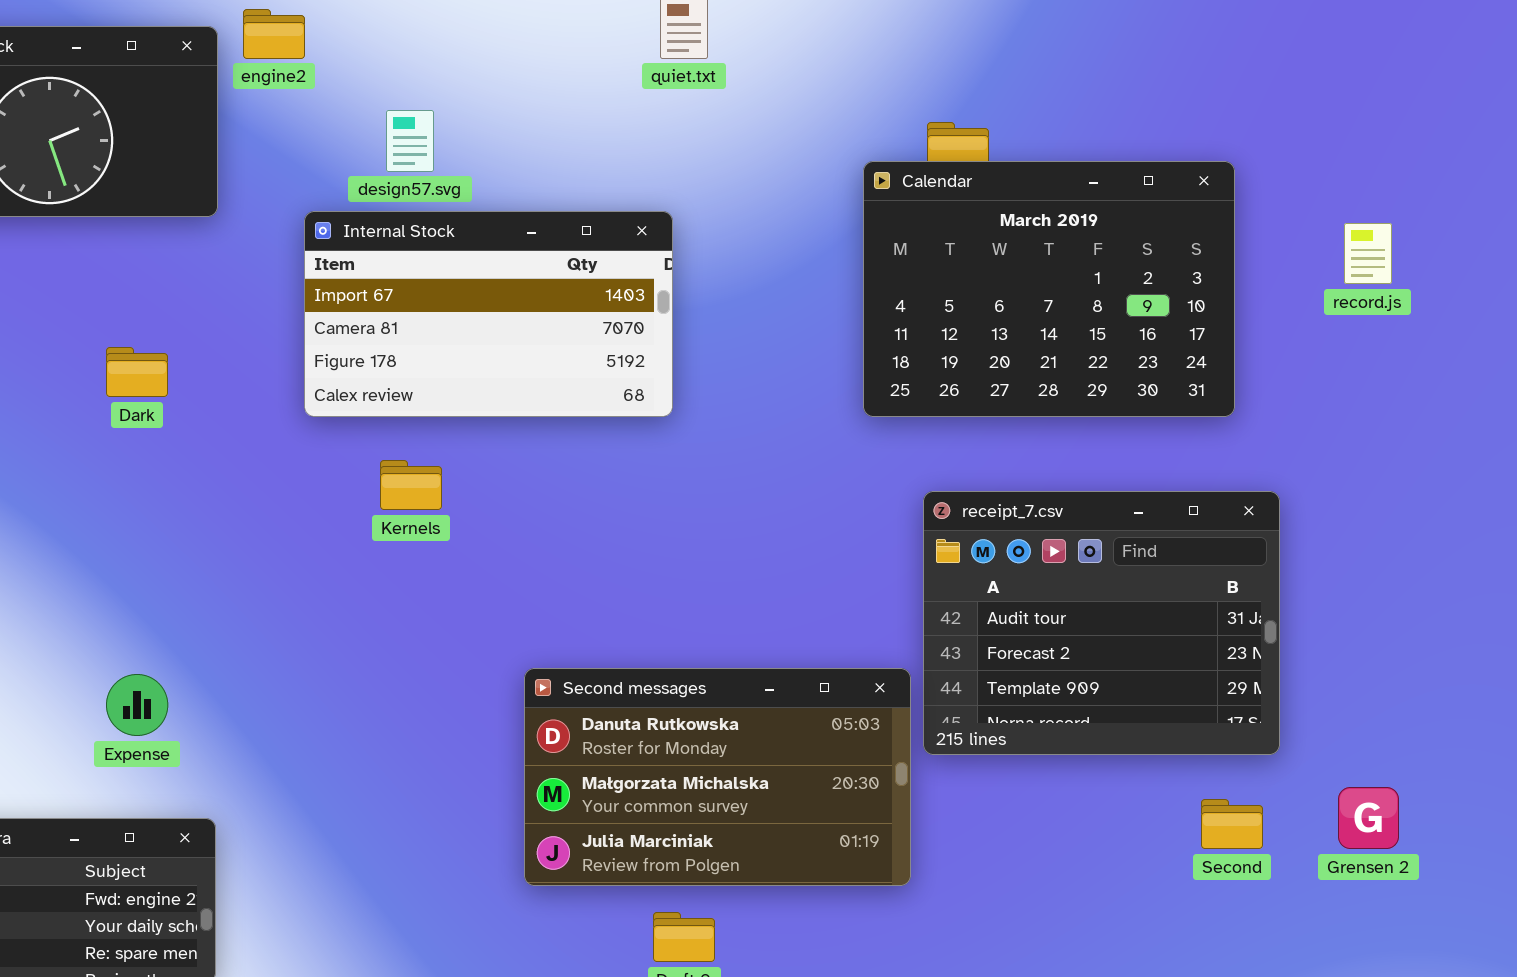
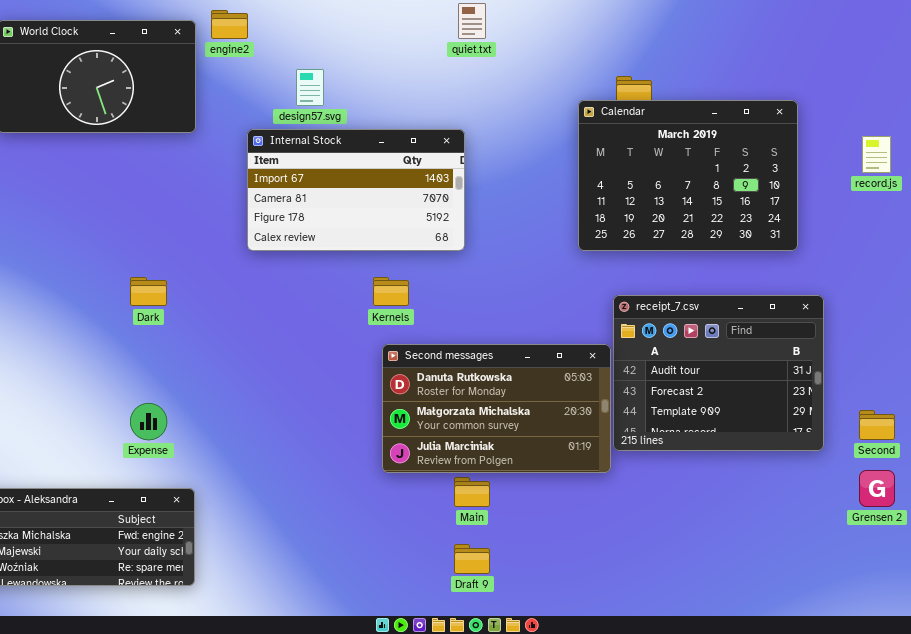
Dark: [106,347,168,397] -> [130,277,167,306], moved
Kernels: [380,460,442,510] -> [373,277,409,306], moved
Second messages: [524,668,911,886] -> [382,344,611,473], moved
Second: [1201,799,1263,849] -> [859,410,895,440], moved

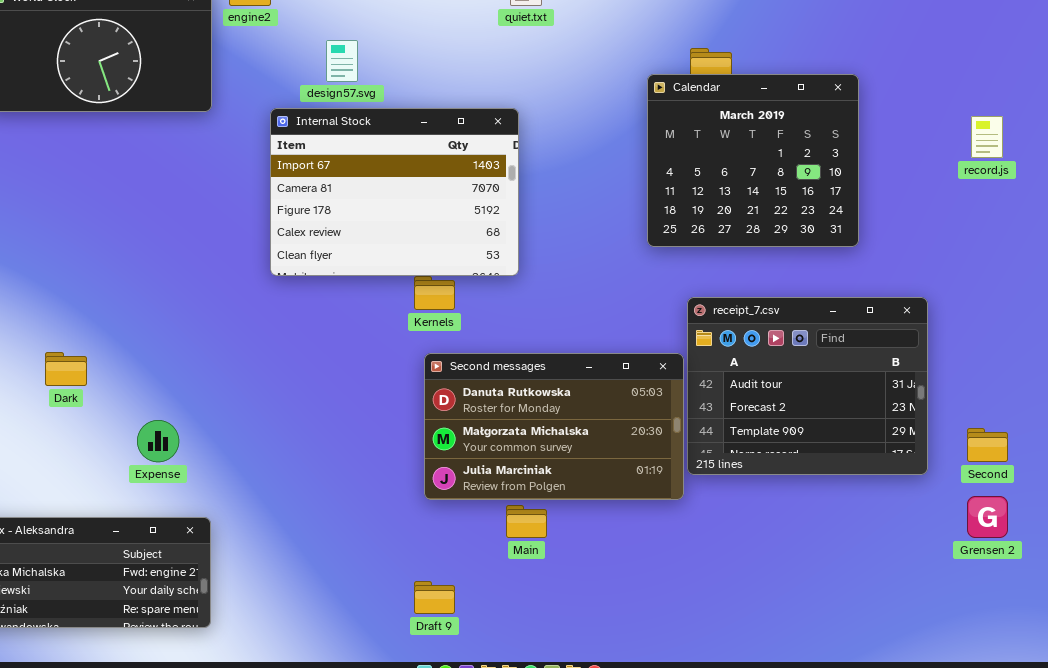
Calendar: [578,100,798,251] -> [647,74,859,247], resized
Internal Stock: [247,129,465,251] -> [270,108,519,276], resized
Dark: [130,277,167,306] -> [45,352,87,386], moved
Draft 9: [454,544,490,574] -> [414,581,455,614], moved

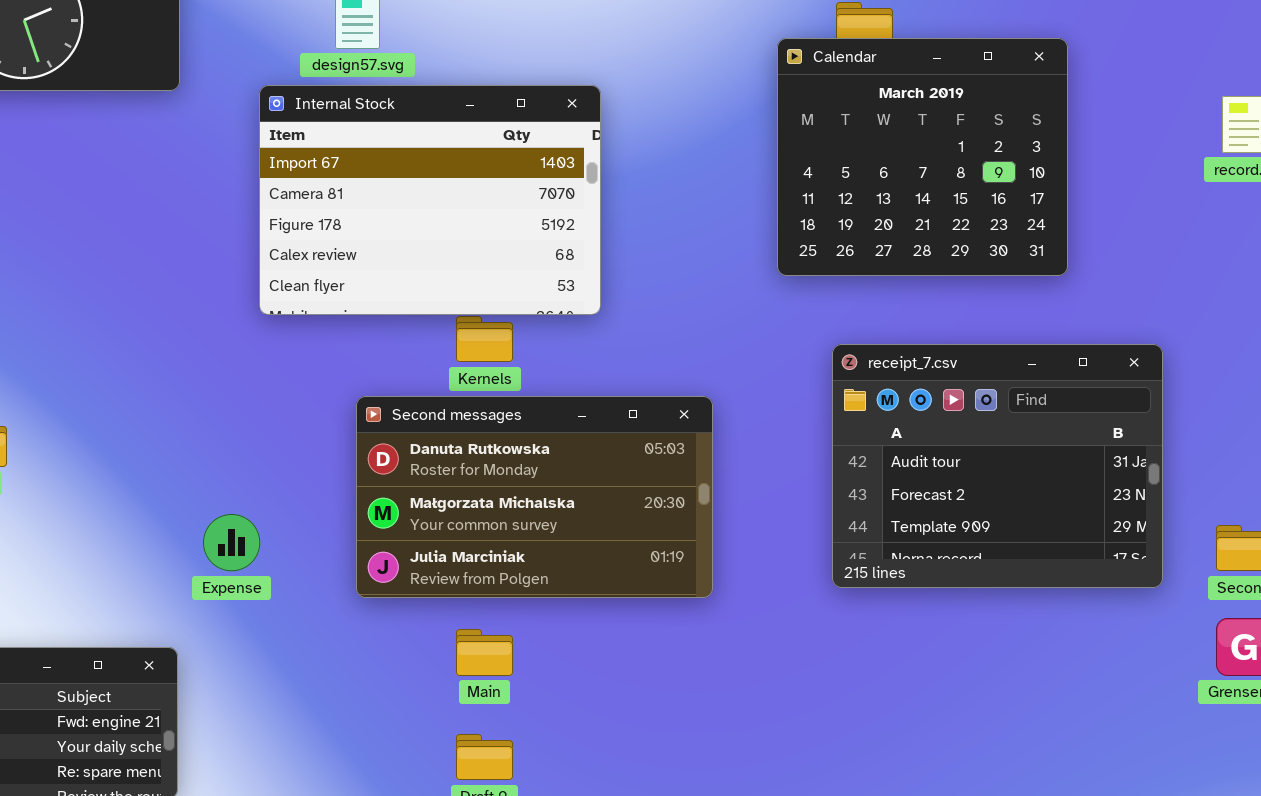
Second messages: [424,353,684,500] -> [356,396,713,598], moved
Expense: [137,420,179,462] -> [203,514,260,571], moved
Main: [506,505,547,538] -> [456,629,513,676], moved

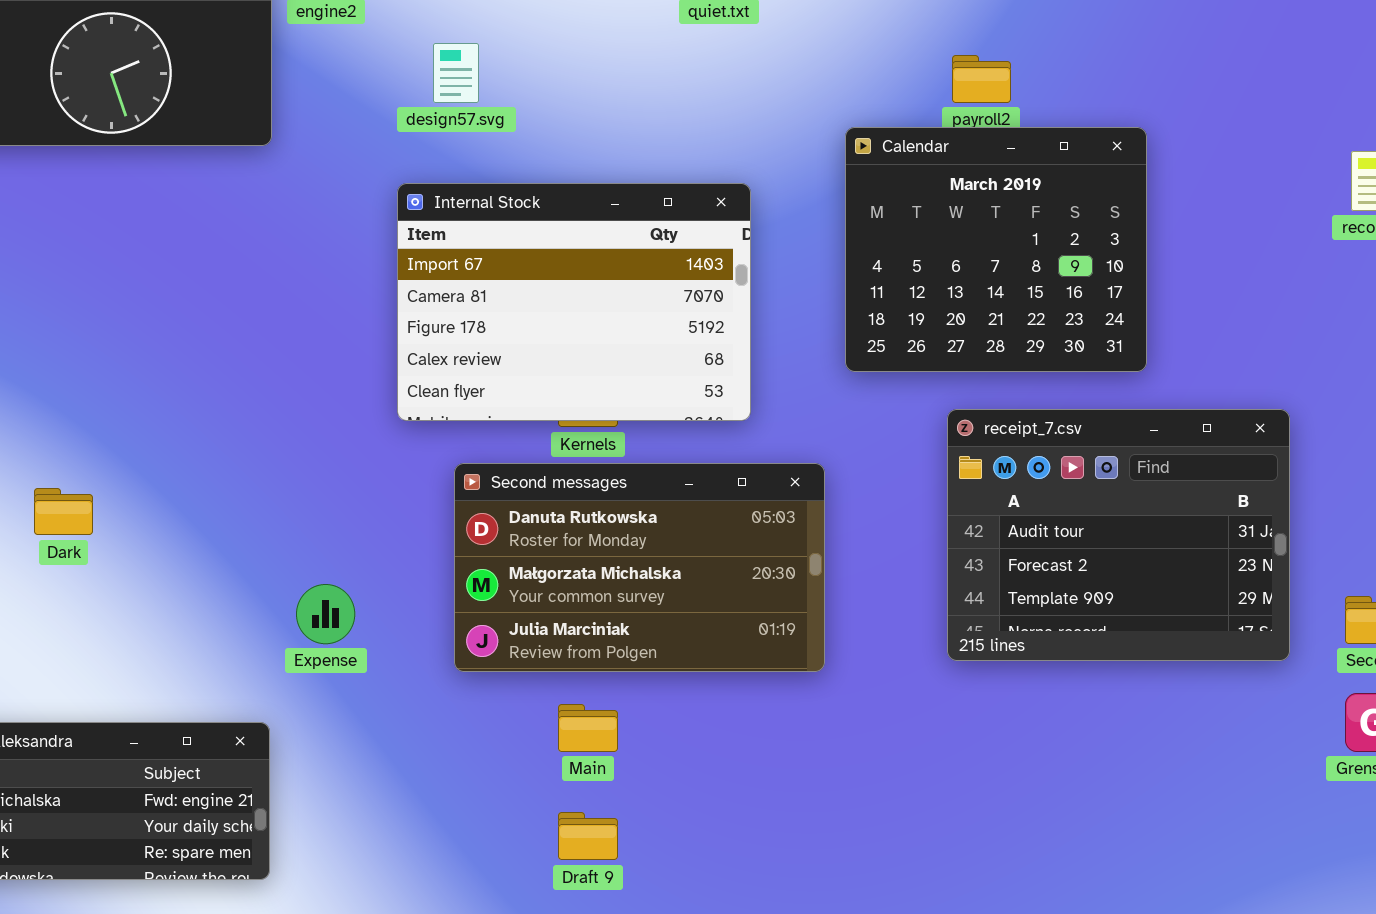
Calendar: [777,38,1068,276] -> [845,127,1147,372], moved
Internal Stock: [259,85,601,315] -> [397,183,751,421], moved

